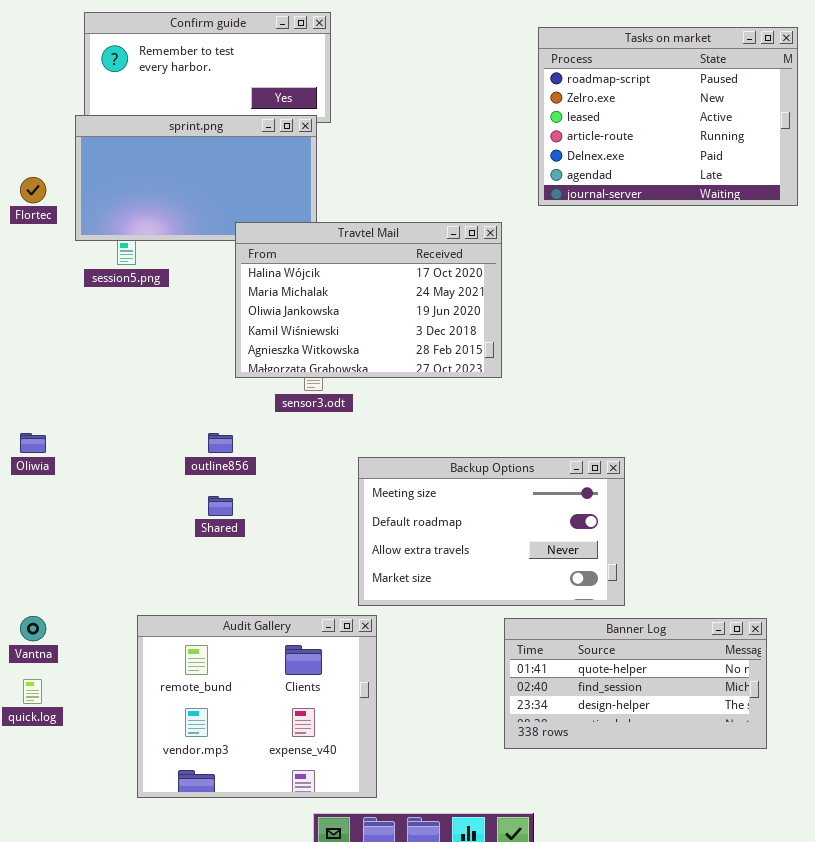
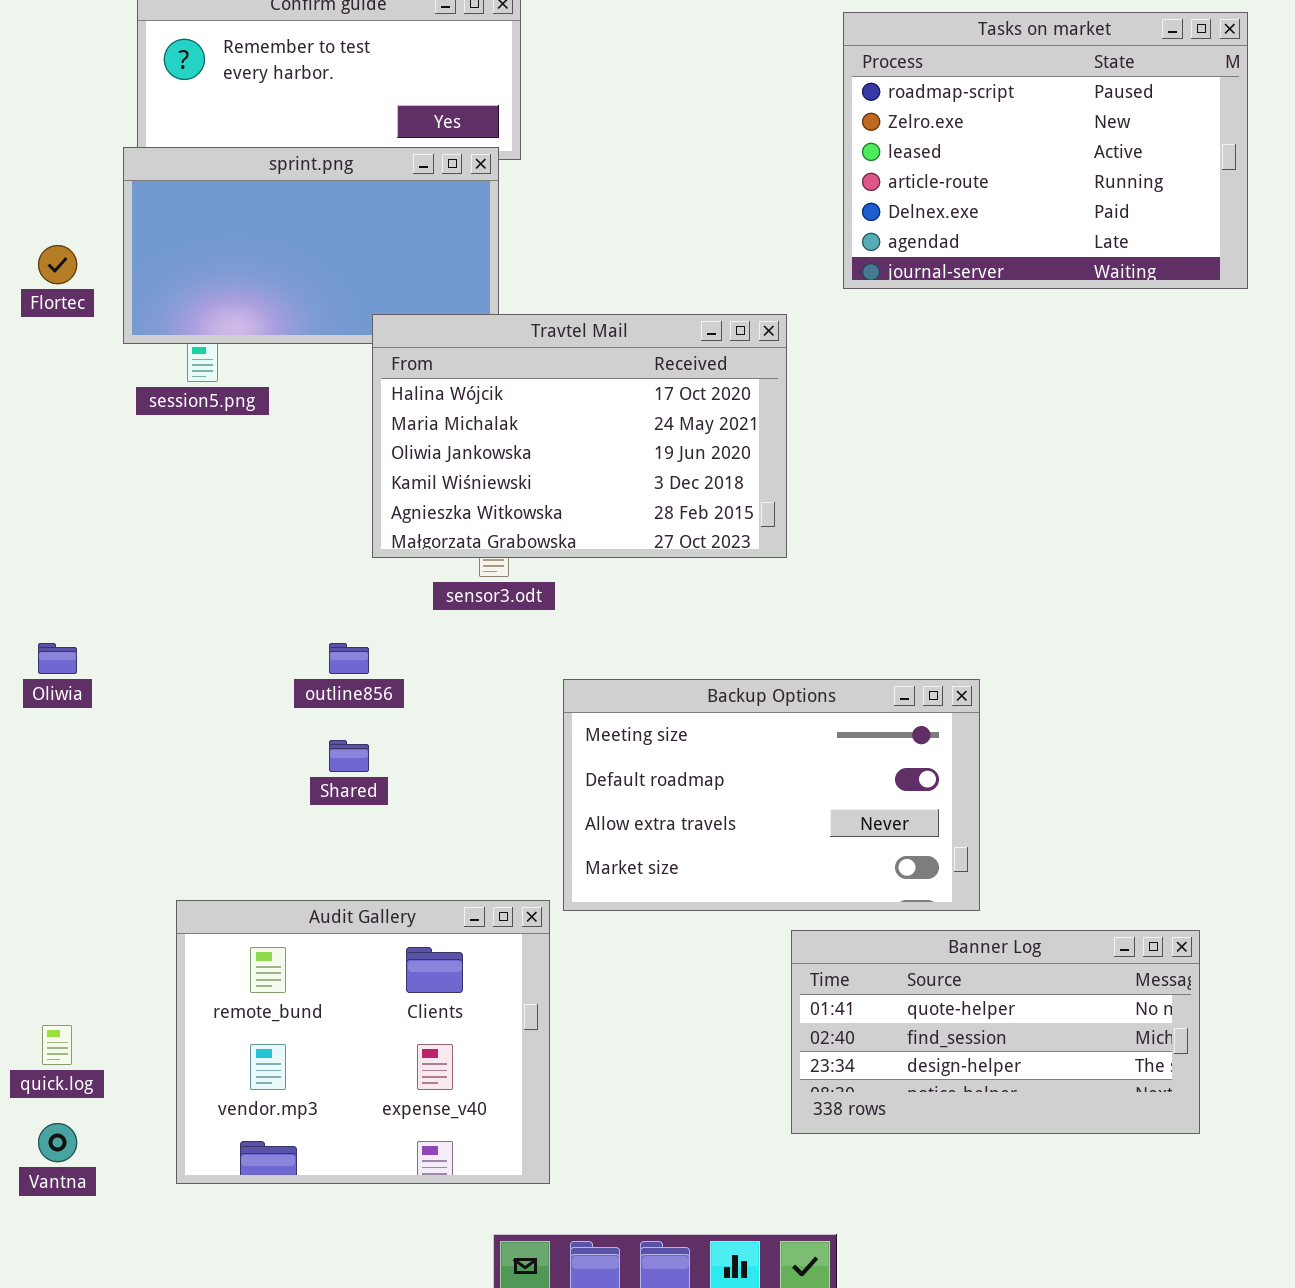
Audit Gallery: [137,615,377,798] -> [176,900,550,1184], moved
Vantna: [20,616,46,641] -> [38,1123,77,1162], moved

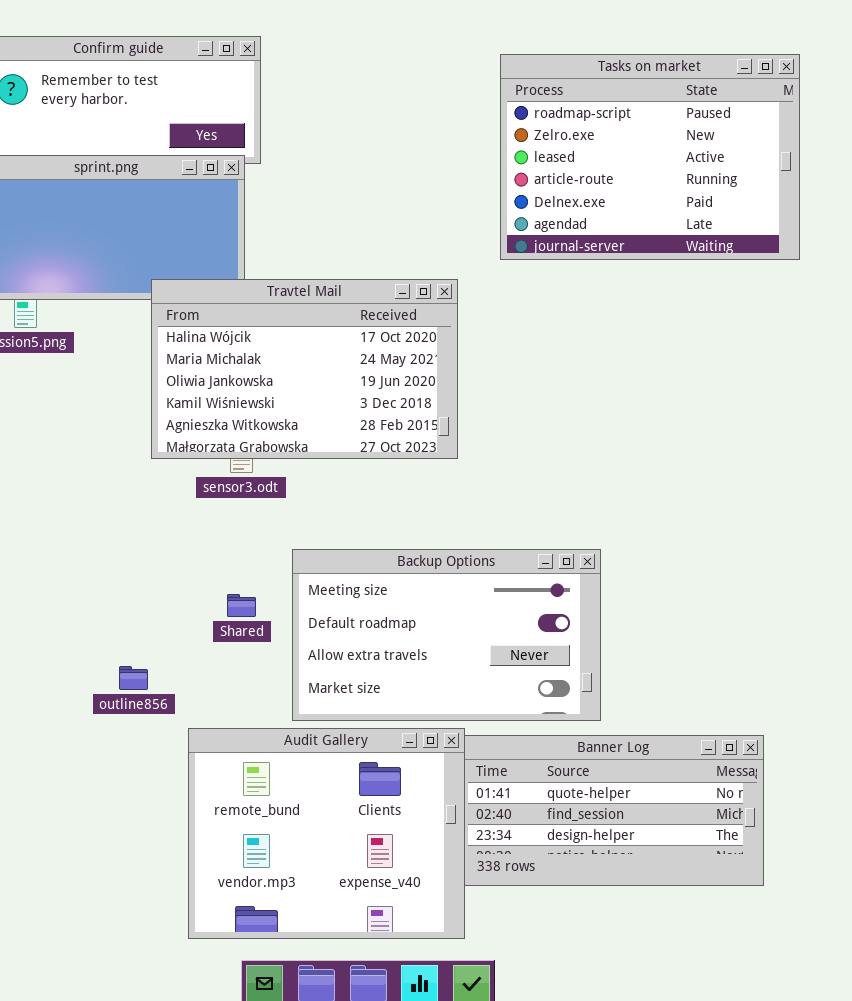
outline856: [329,643,369,674] -> [119,666,148,690], moved
Shared: [329,740,369,772] -> [227,594,256,617], moved
Audit Gallery: [176,900,550,1184] -> [188,728,465,939], moved

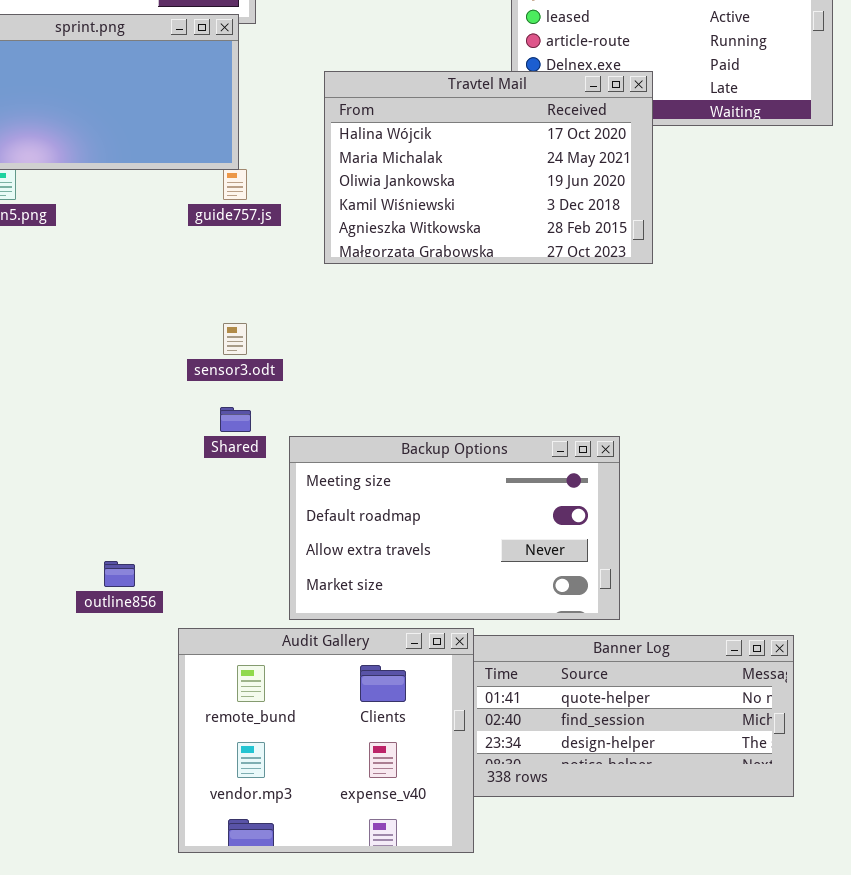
Travtel Mail: [151,279,458,459] -> [324,71,653,264], moved
Shared: [227,594,256,617] -> [220,407,251,432], moved

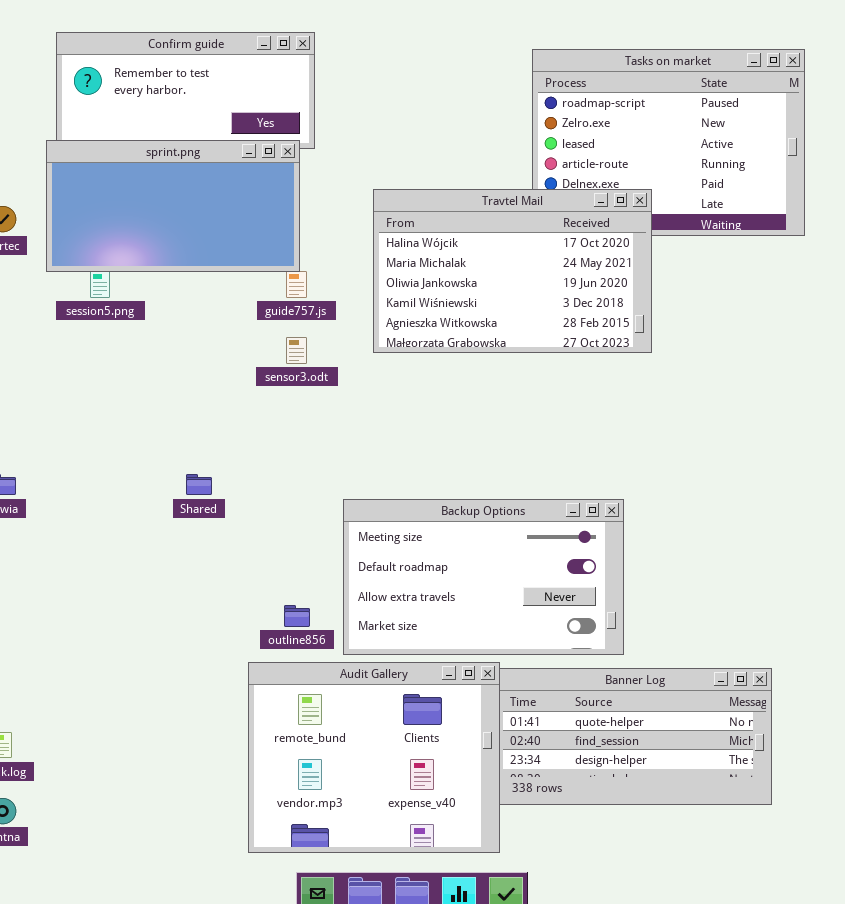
sensor3.odt: [223,323,247,355] -> [286,337,307,364], moved
Shared: [220,407,251,432] -> [186,474,212,495], moved
outline856: [104,561,135,587] -> [284,605,310,627], moved

